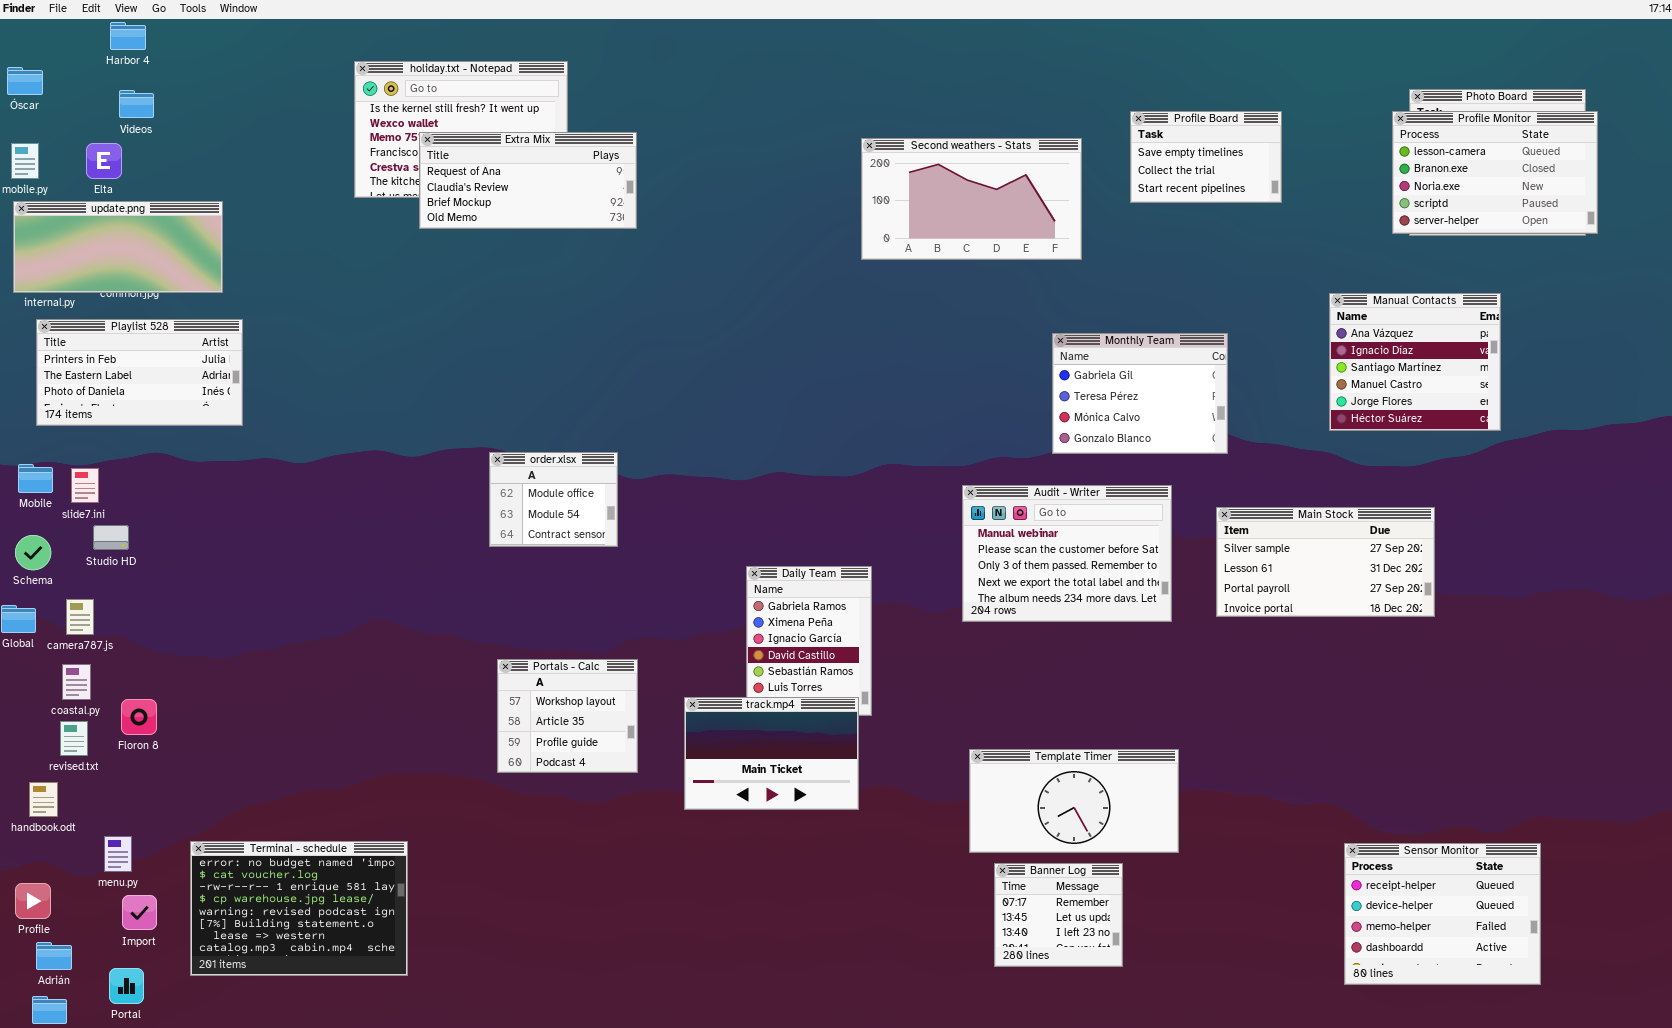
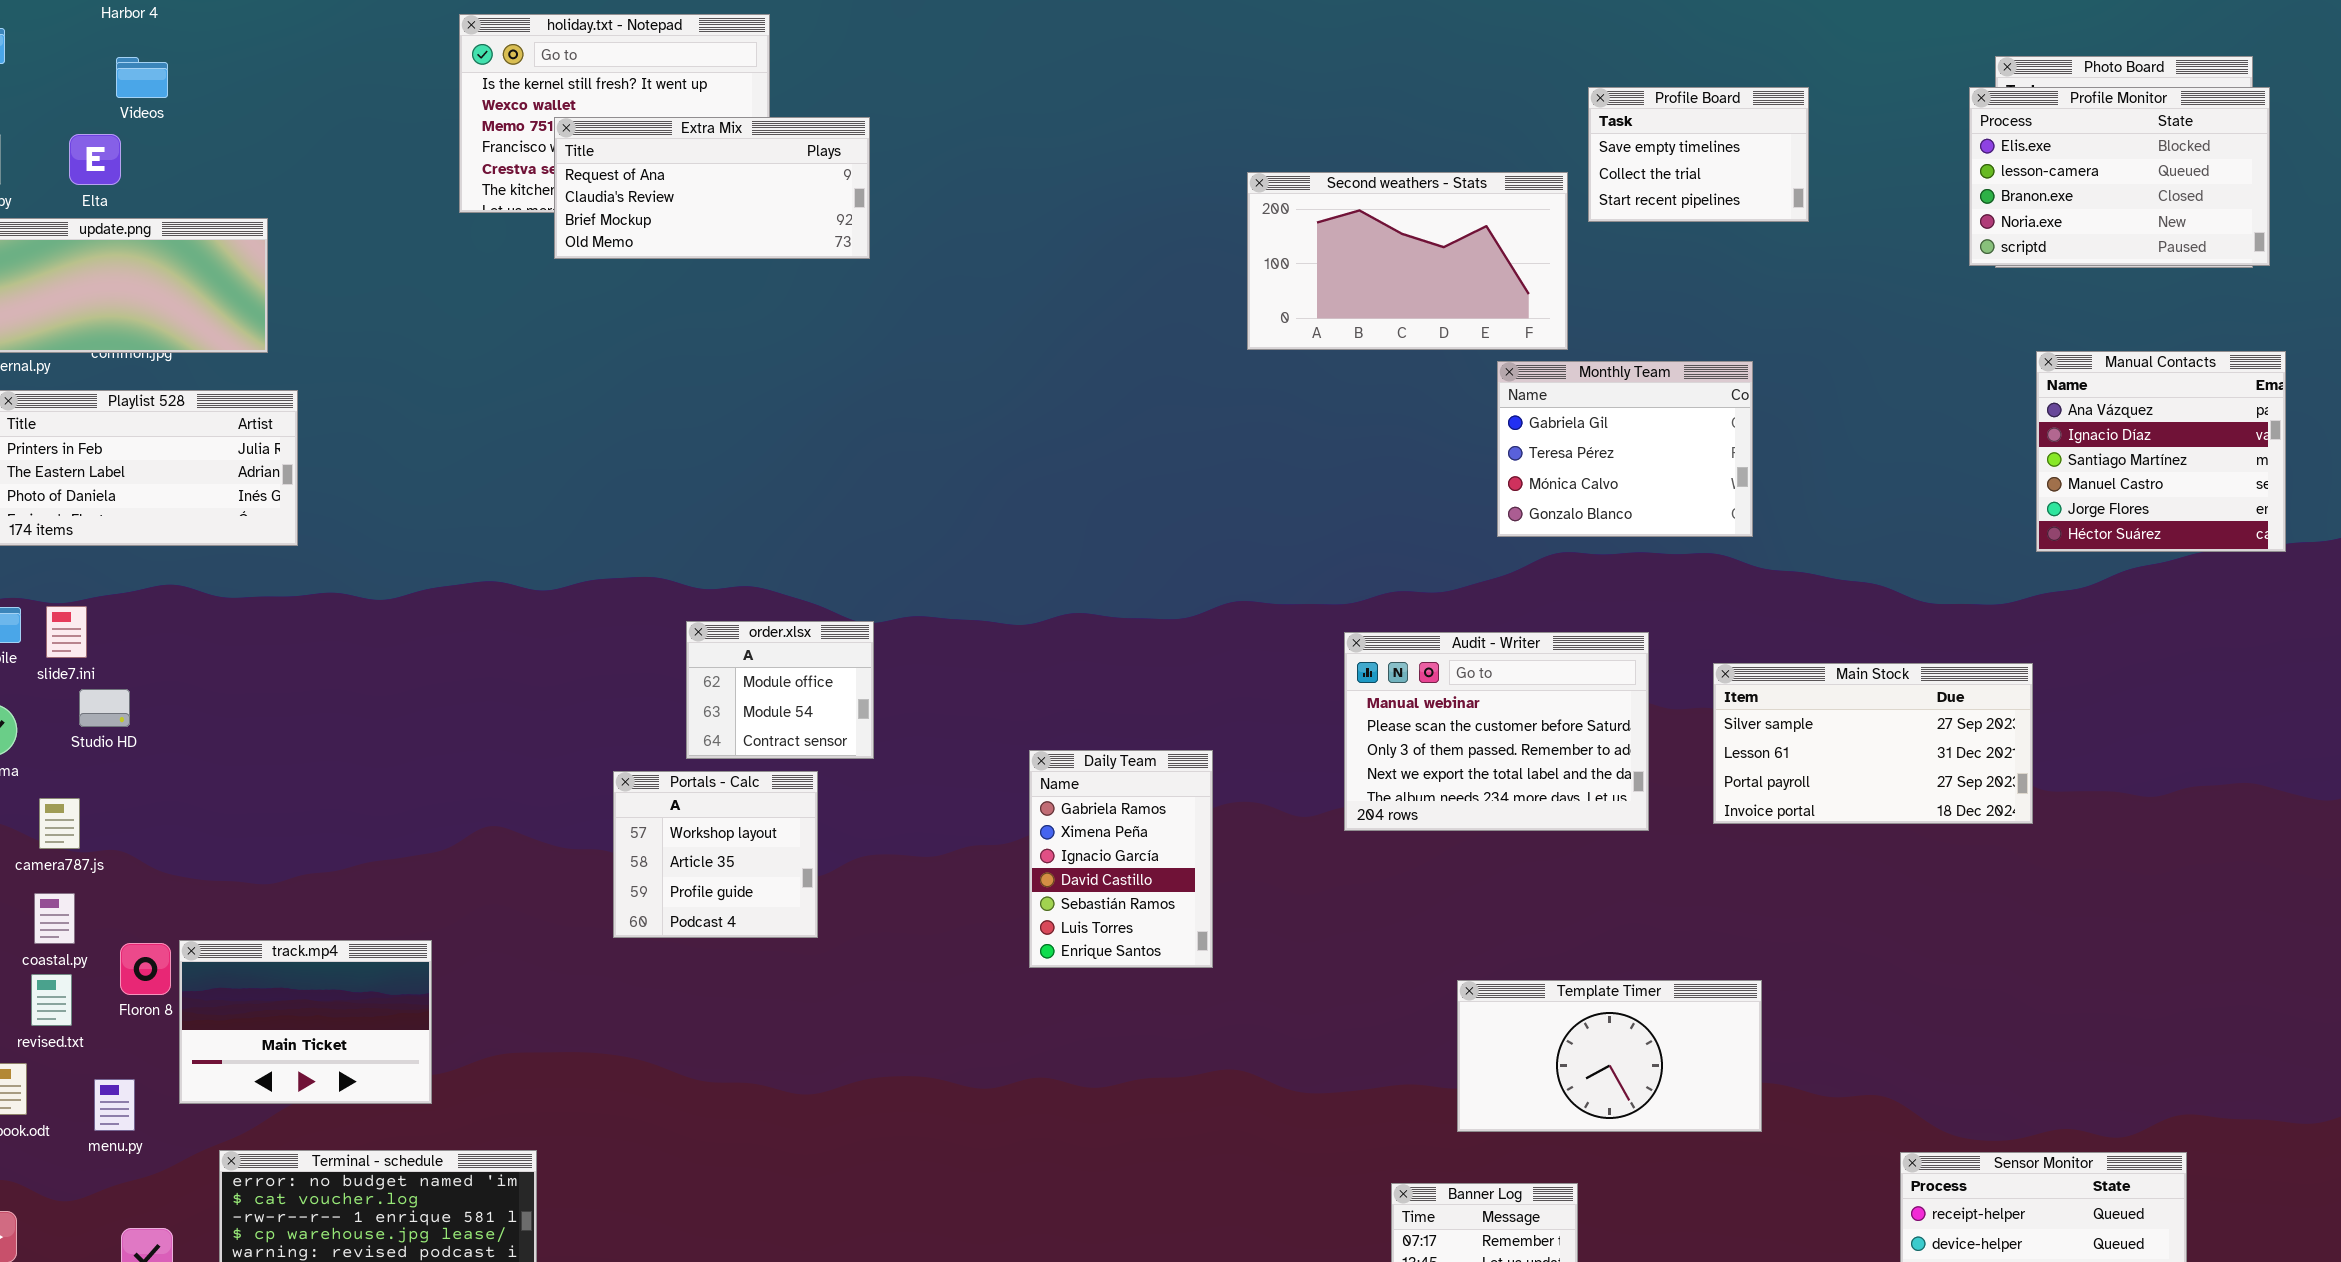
Profile Monitor: [1392,111,1598,234] -> [1969,87,2270,266], scrolled up 1 row
Second weathers - Stats: [861,138,1082,260] -> [1247,172,1568,350], moved
Manual Contacts: [1329,293,1501,431] -> [2036,351,2286,552], moved
Monthly Team: [1052,333,1228,454] -> [1497,361,1753,537], moved
order.xlsx: [489,452,618,547] -> [686,621,874,759], moved
Portals - Calc: [497,659,638,773] -> [613,771,818,938], moved
track.mp4: [684,697,859,810] -> [179,940,432,1104], moved
Template Timer: [969,749,1179,853] -> [1457,980,1762,1132], moved
menu.py: [104,836,132,872] -> [94,1079,135,1131], moved

